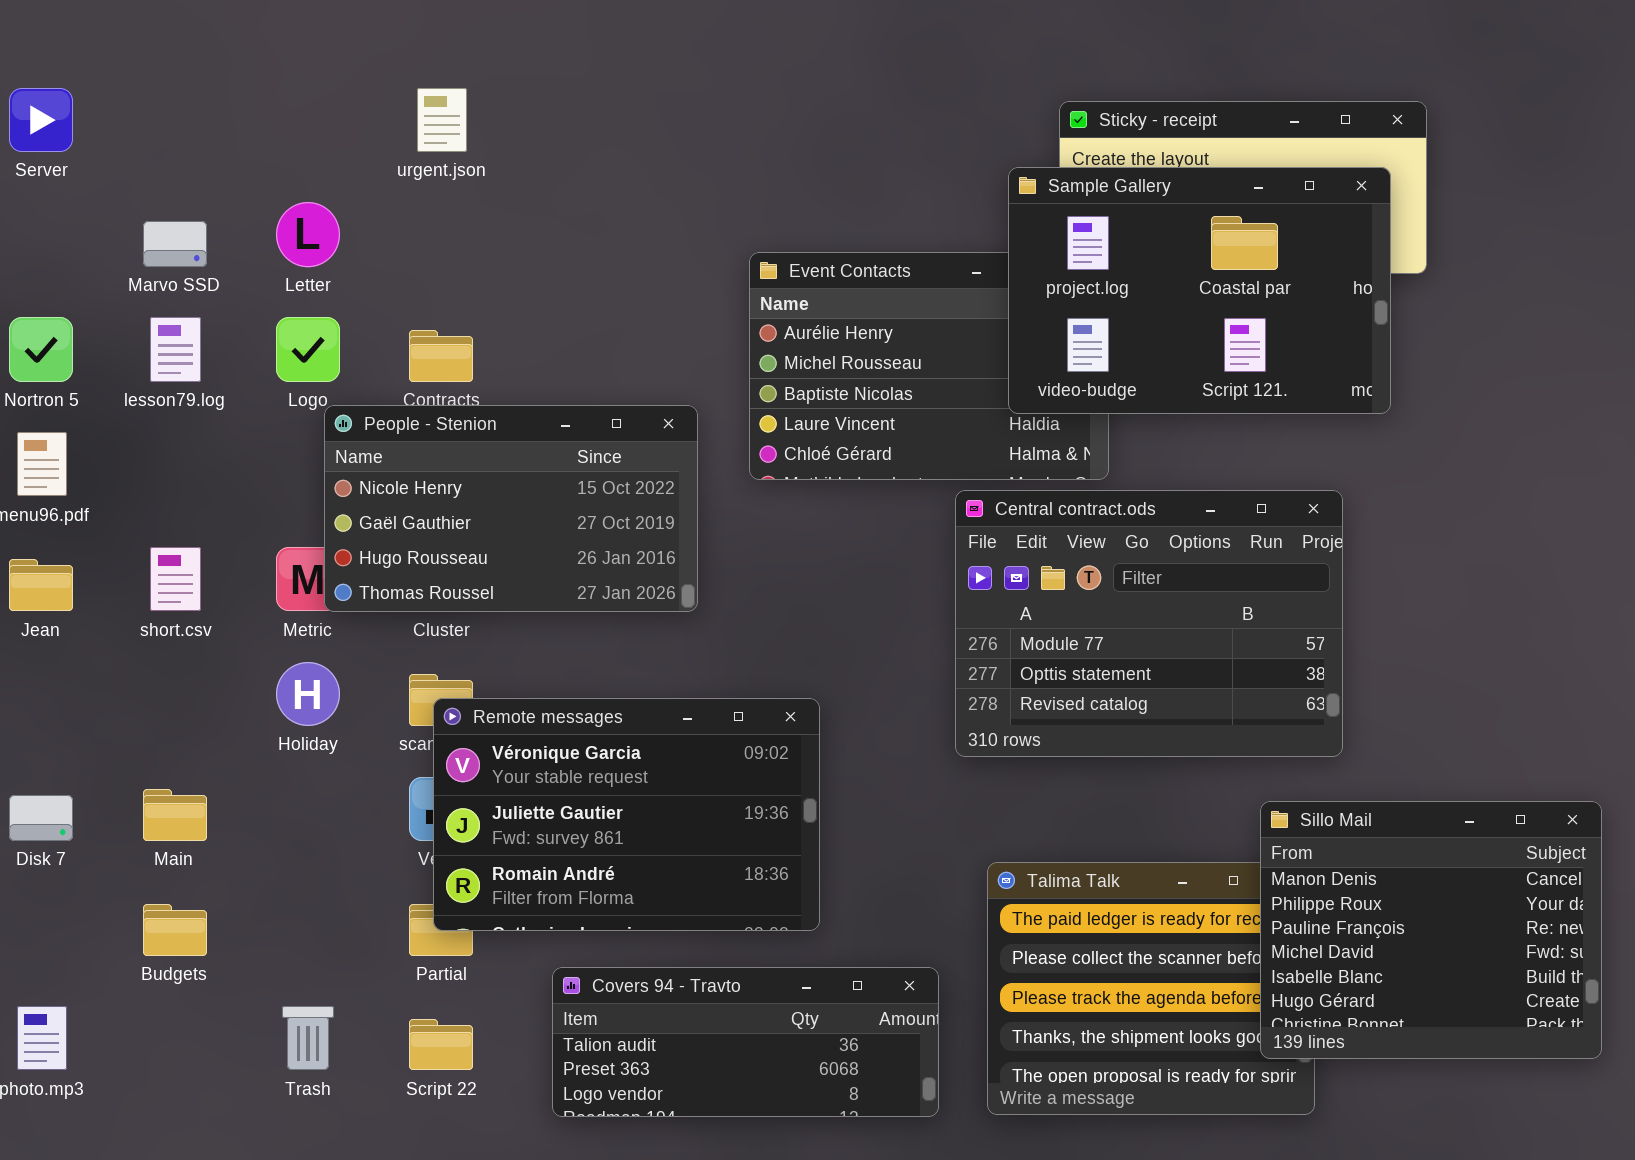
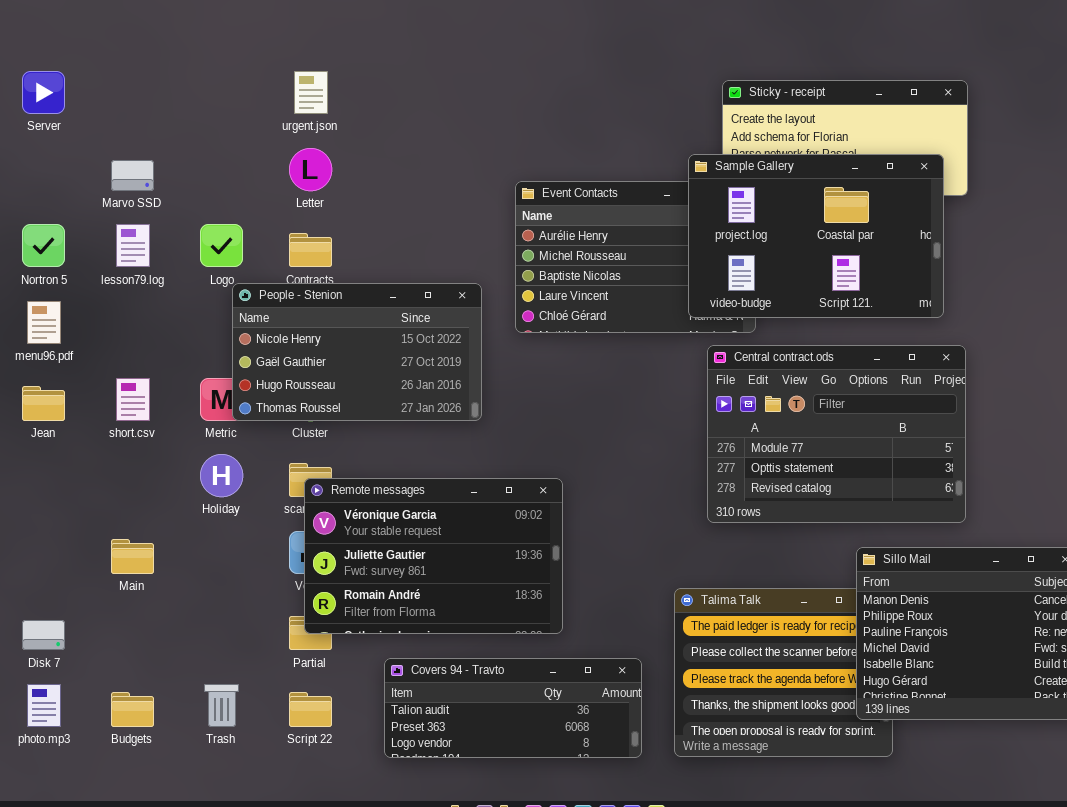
Sample Gallery: [1008,167,1391,414] -> [688,154,944,318], moved
Letter: [276,202,340,267] -> [289,148,332,191], moved
Central contract.ods: [955,490,1343,757] -> [707,345,966,523], moved
Disk 7: [9,795,73,841] -> [22,620,65,650], moved
Budgets: [143,904,207,956] -> [111,692,154,727], moved

